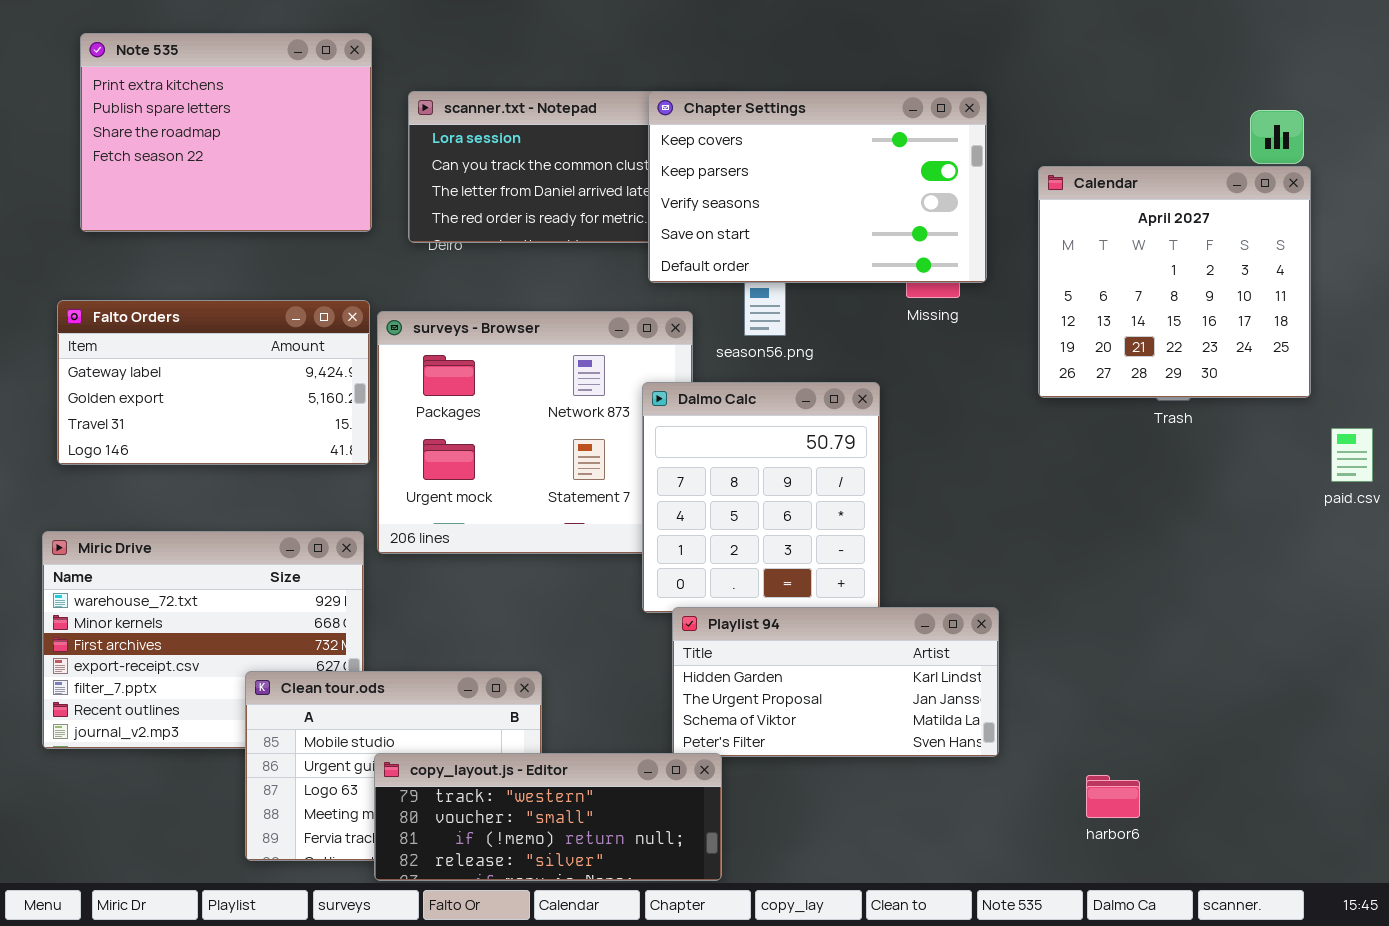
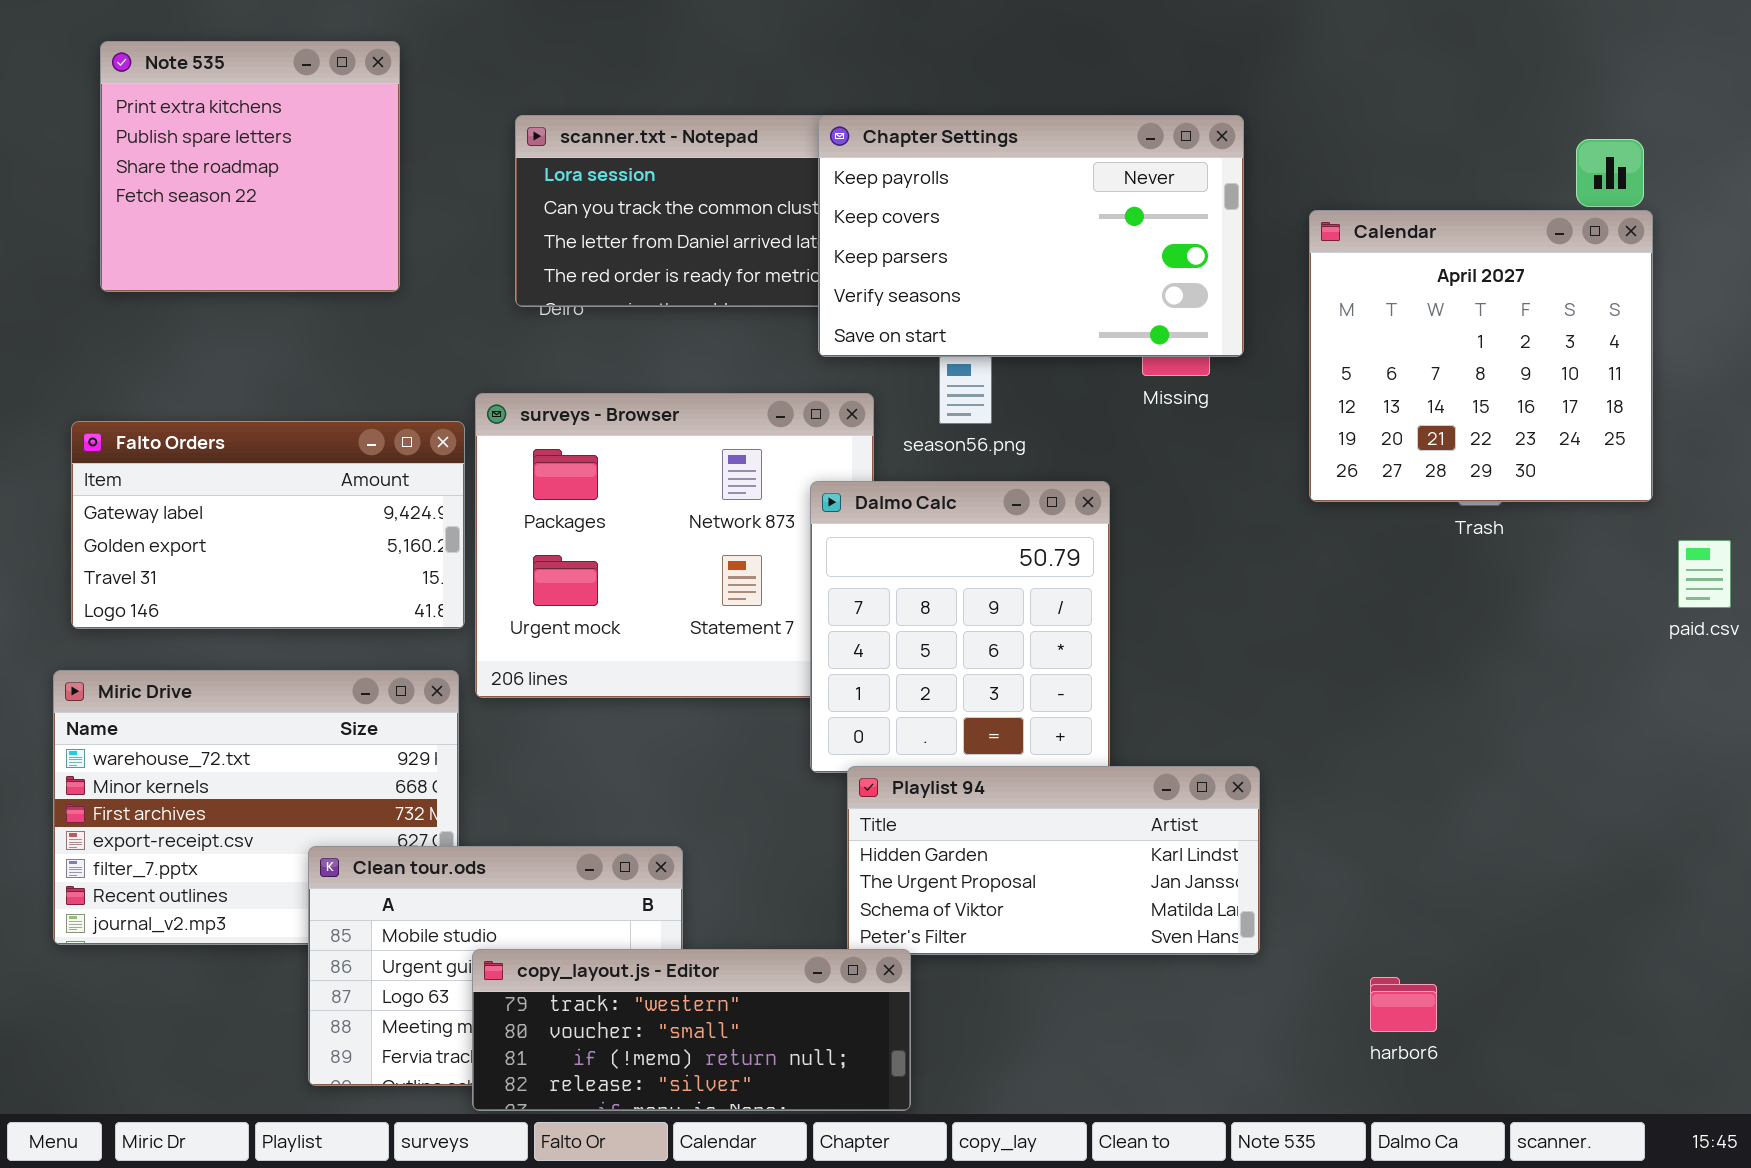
Note 535: [80,33,372,232] -> [100,41,400,292], resized
Chapter Settings: [648,91,987,283] -> [818,115,1244,357], scrolled up 1 row
Falto Orders: [57,300,370,465] -> [71,421,465,629], moved

